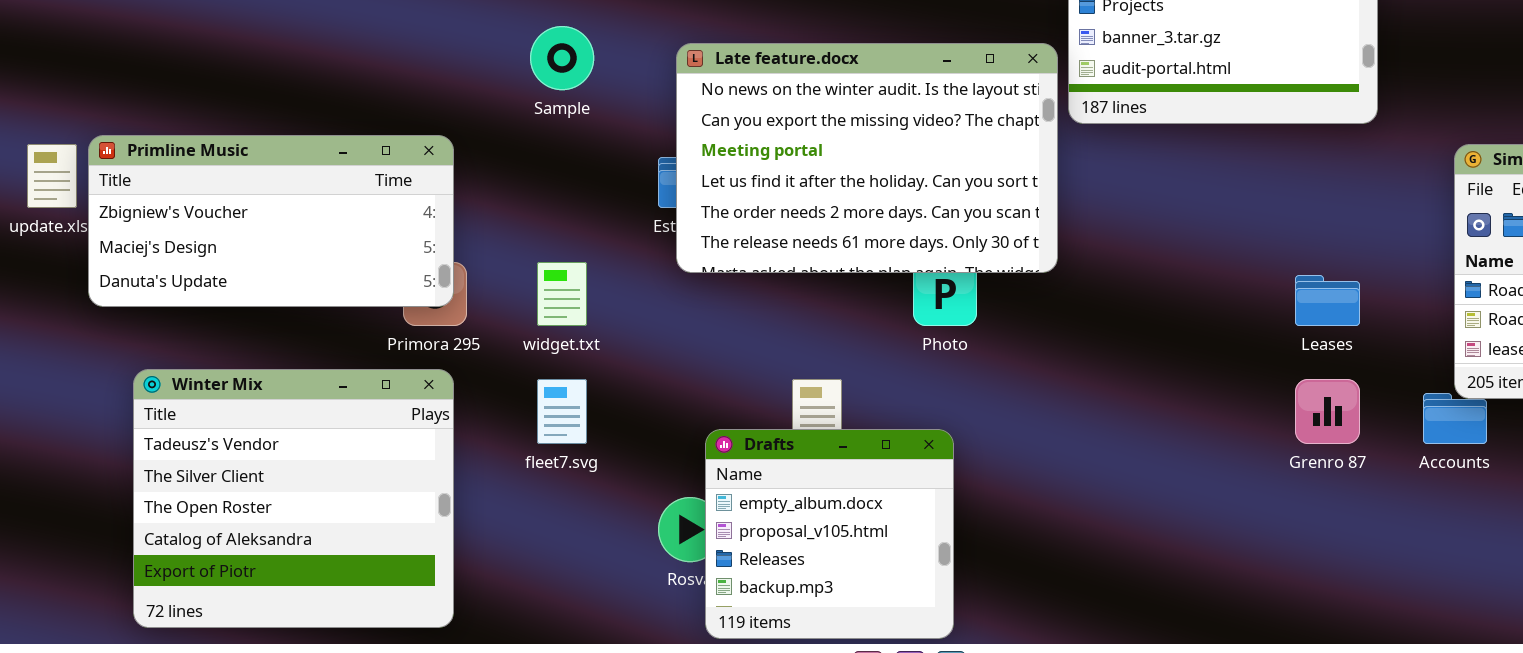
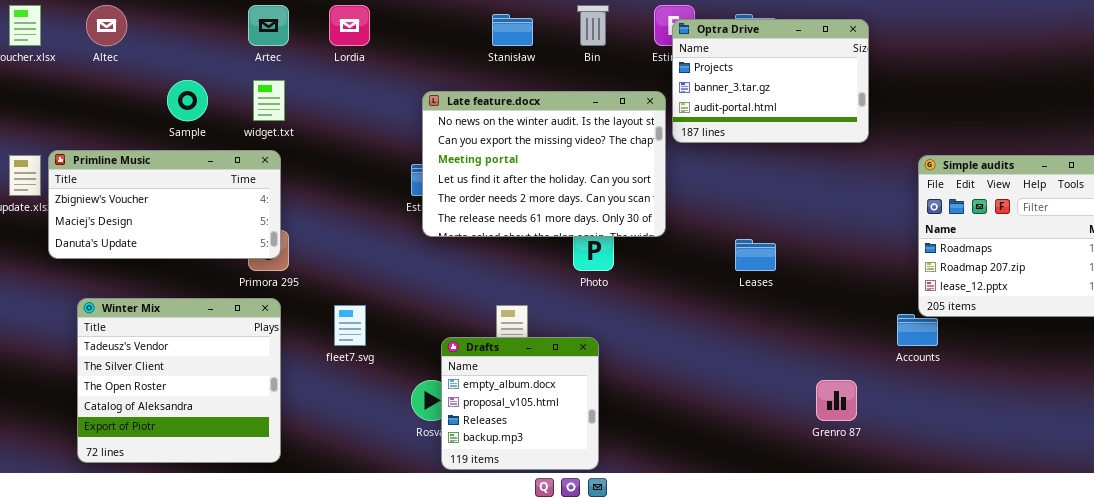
Sample: [530,26,594,90] -> [167,80,208,121], moved
widget.txt: [537,262,587,326] -> [253,80,285,121], moved
Leases: [1295,275,1360,326] -> [735,239,776,271], moved
Grenro 87: [1295,379,1360,444] -> [816,380,857,421], moved

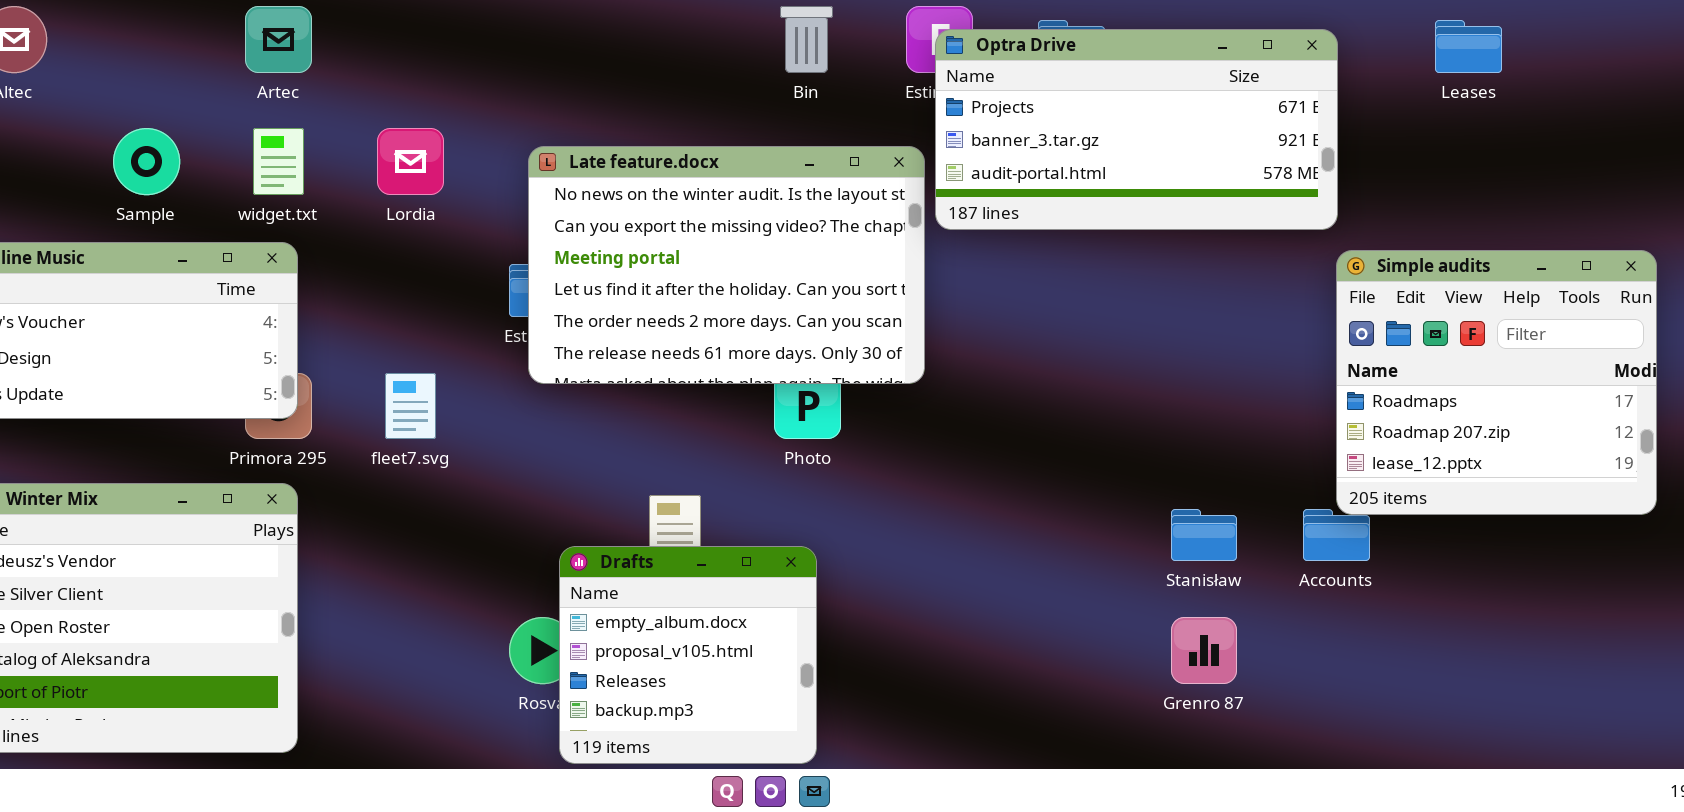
Lordia: [329,5,370,46] -> [377,128,444,195], moved
Stanisław: [492,14,533,46] -> [1171,509,1237,561], moved
Optra Drive: [672,19,869,143] -> [935,29,1338,230], resized
Leases: [735,239,776,271] -> [1435,20,1502,73], moved
fleet7.svg: [334,305,366,346] -> [385,373,436,439], moved

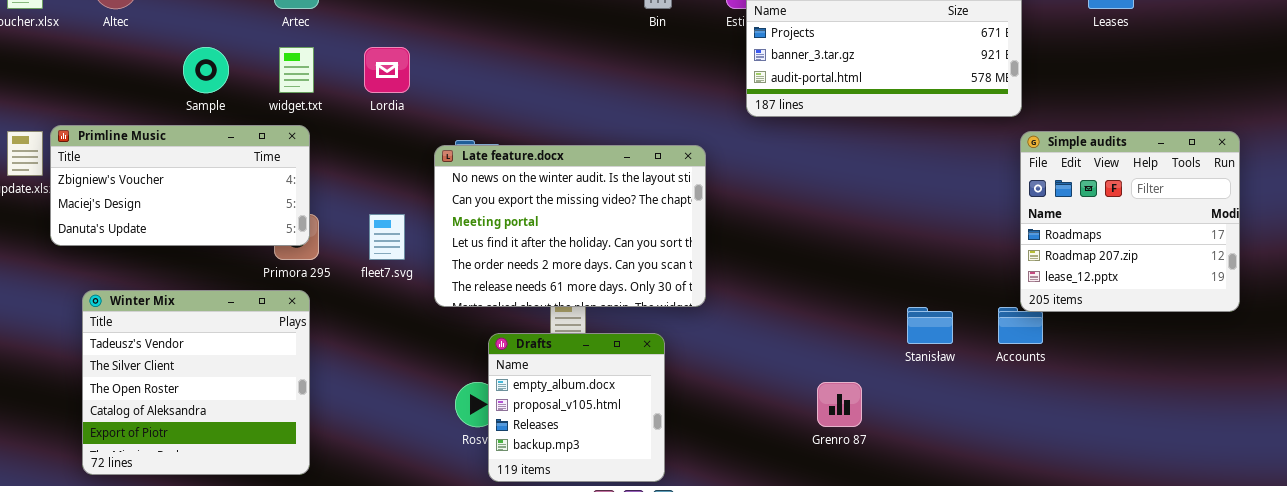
Late feature.docx: [528,146,925,384] -> [434,145,706,307], moved
Grenro 87: [1171,617,1237,684] -> [817,382,862,427], moved

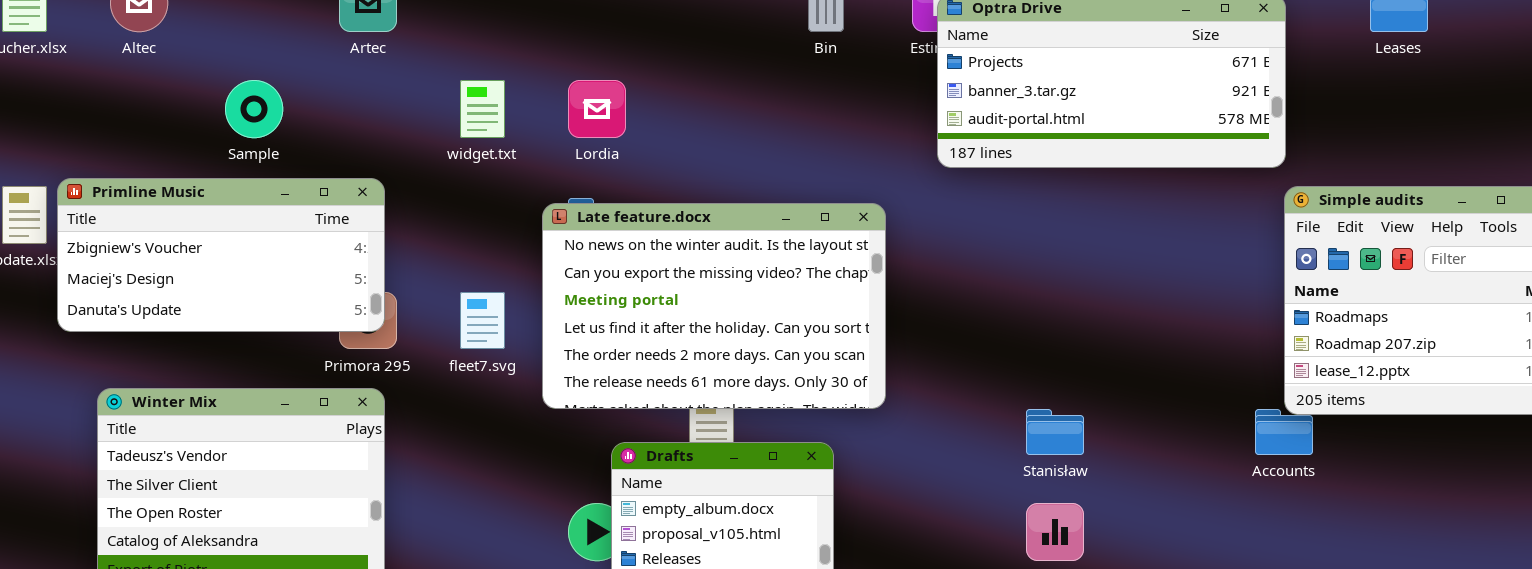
widget.txt: [279,47,314,93] -> [460,80,505,138], moved
Lordia: [364,47,410,93] -> [568,80,626,138], moved
Stanisław: [907,307,953,344] -> [1026,409,1084,455], moved

